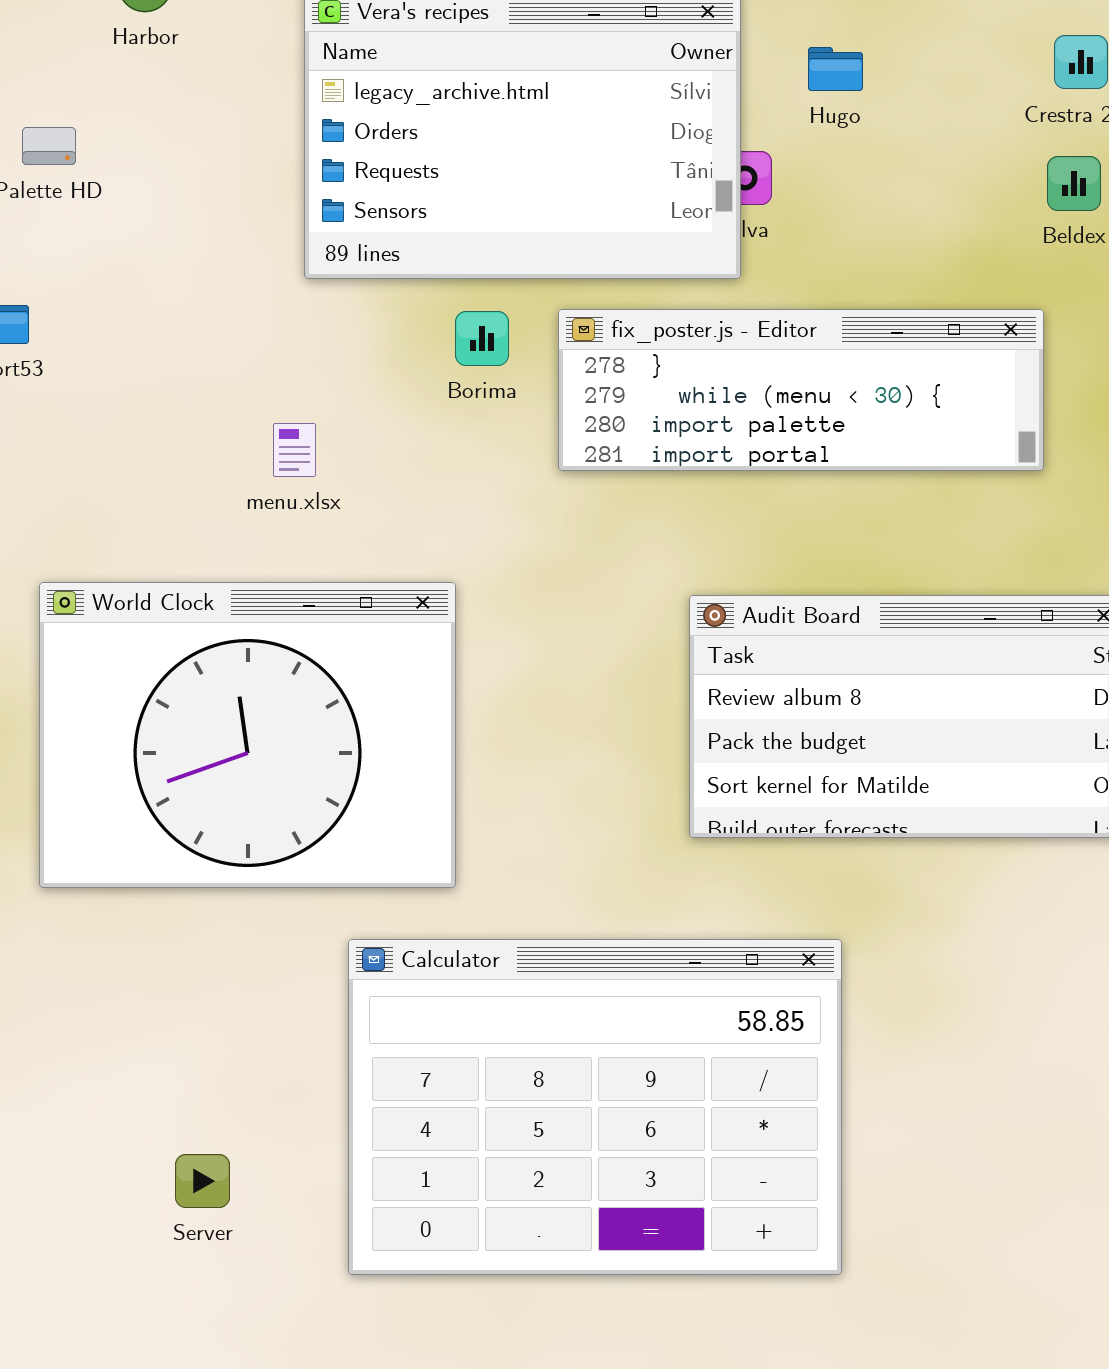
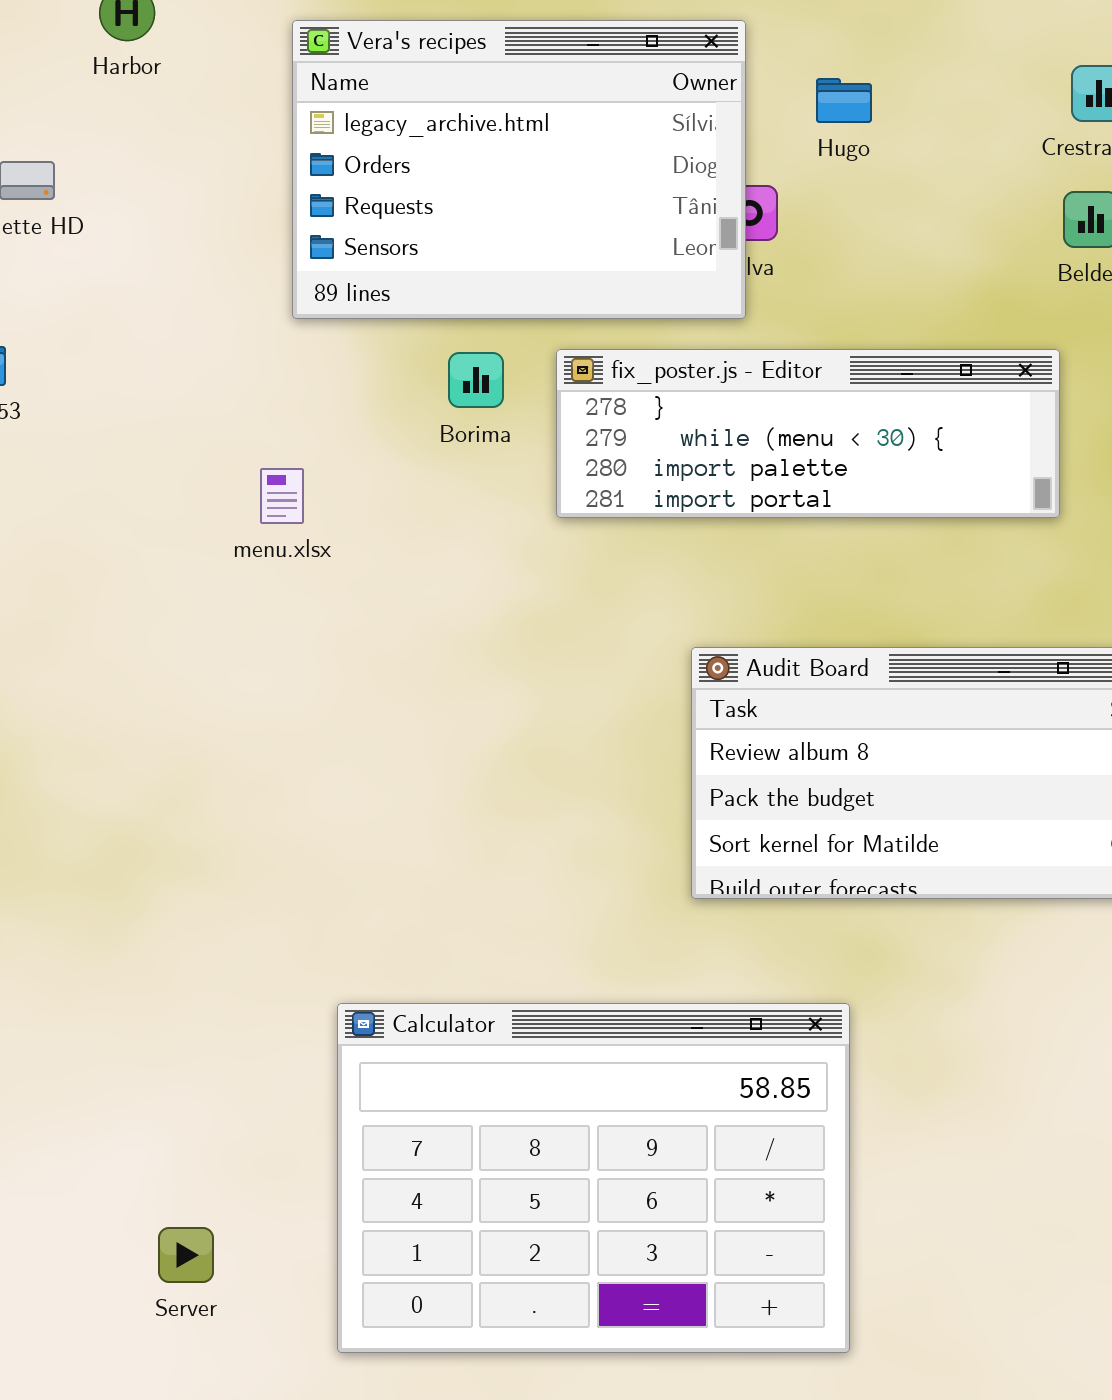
World Clock: [39,582,456,888] -> none, closed

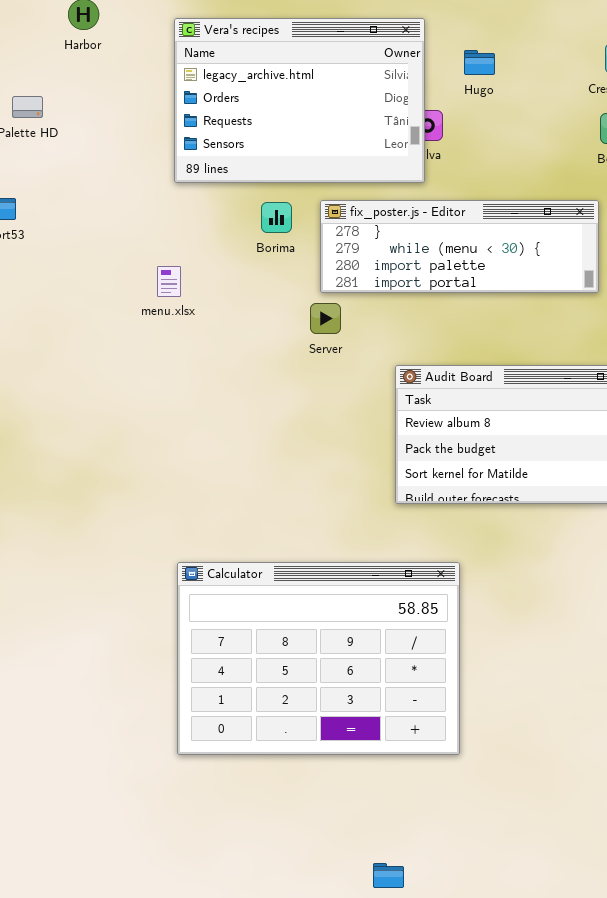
Calculator: [337,1003,850,1353] -> [177,562,460,755], moved
Server: [158,1227,214,1283] -> [310,303,341,334], moved

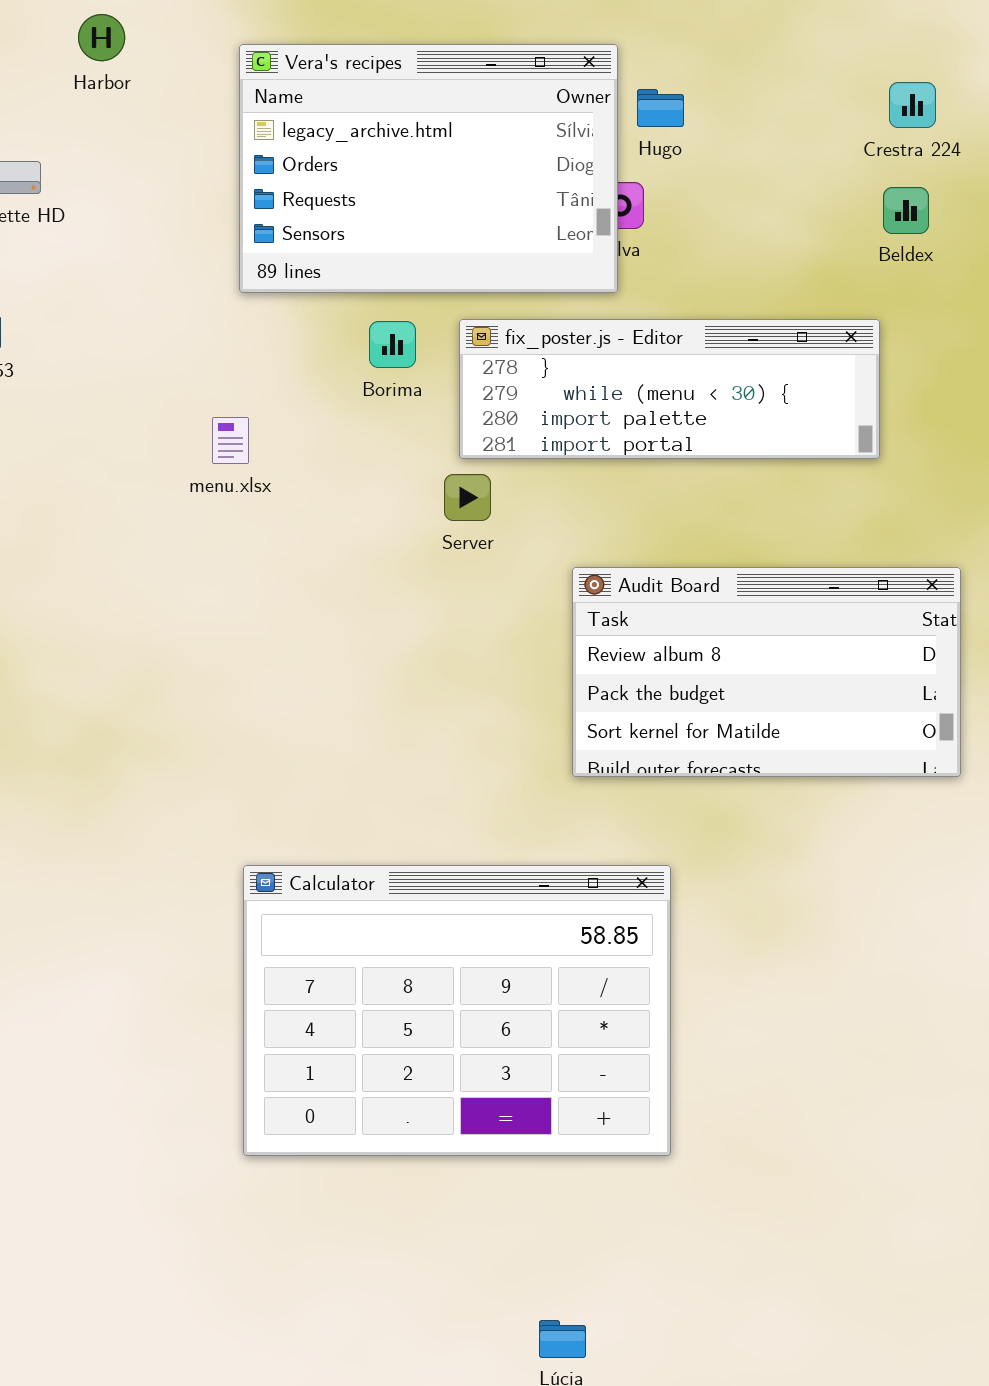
Hugo: [464,50,495,75] -> [637,89,684,127], moved

